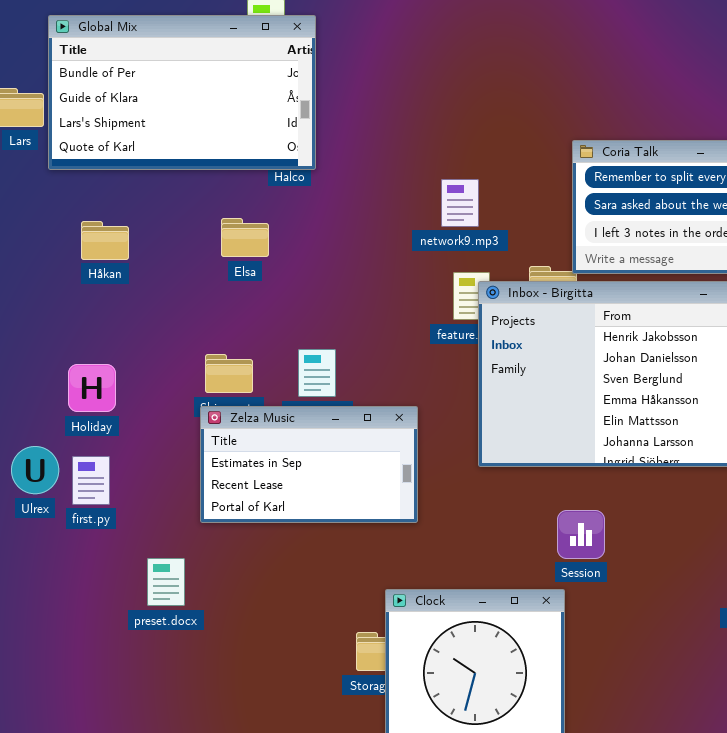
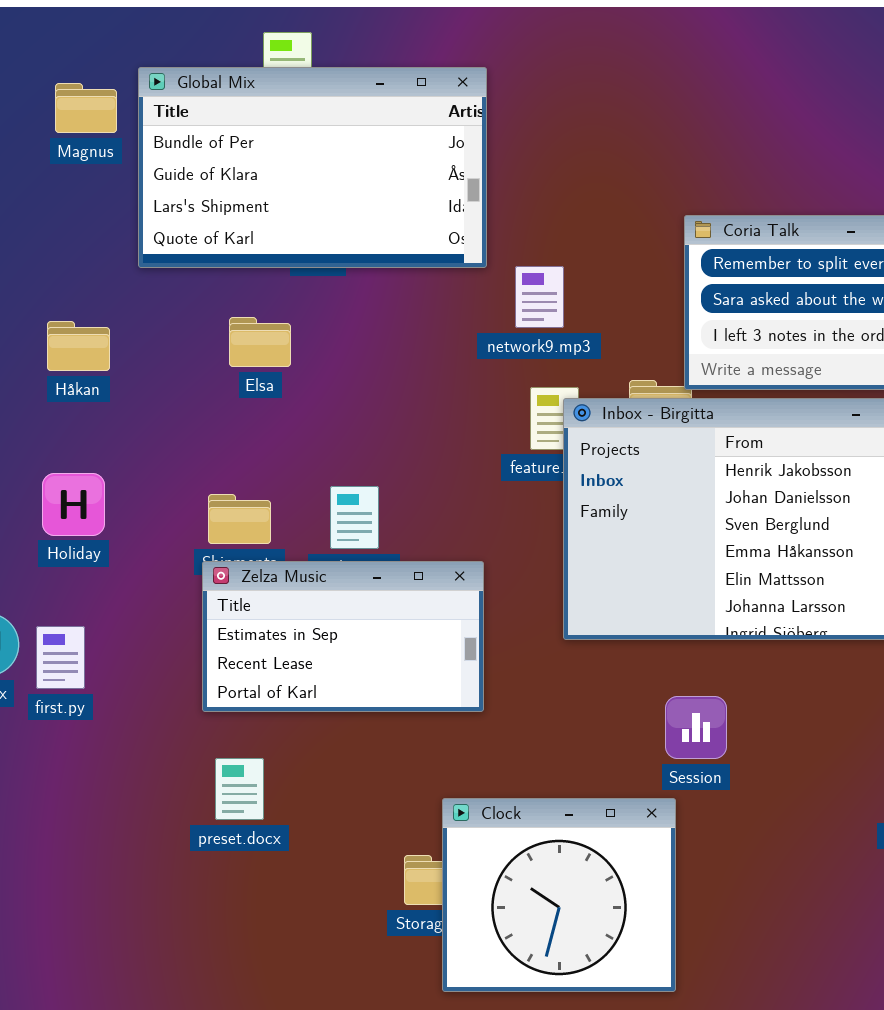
Global Mix: [48,15,316,170] -> [138,67,487,268], moved
Holiday: [68,364,116,412] -> [42,473,105,536], moved
preset.docx: [147,558,185,606] -> [215,758,264,820], moved

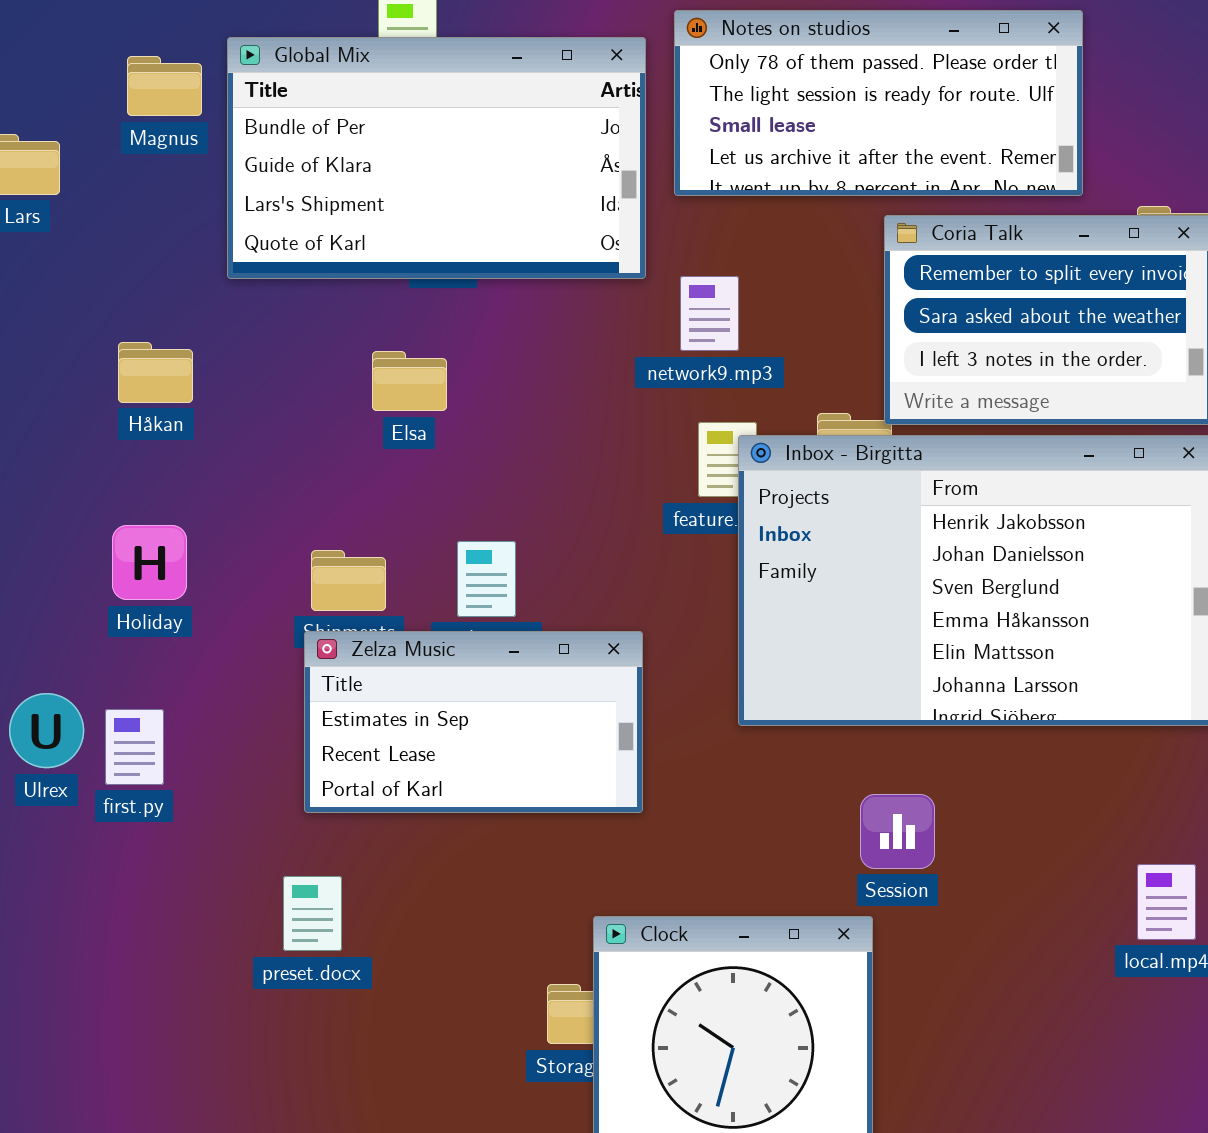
Notes on studios: none -> [674,10,1083,196], opened
Elsa: [229,317,291,367] -> [372,351,447,411], moved
preset.docx: [215,758,264,820] -> [283,876,342,951], moved

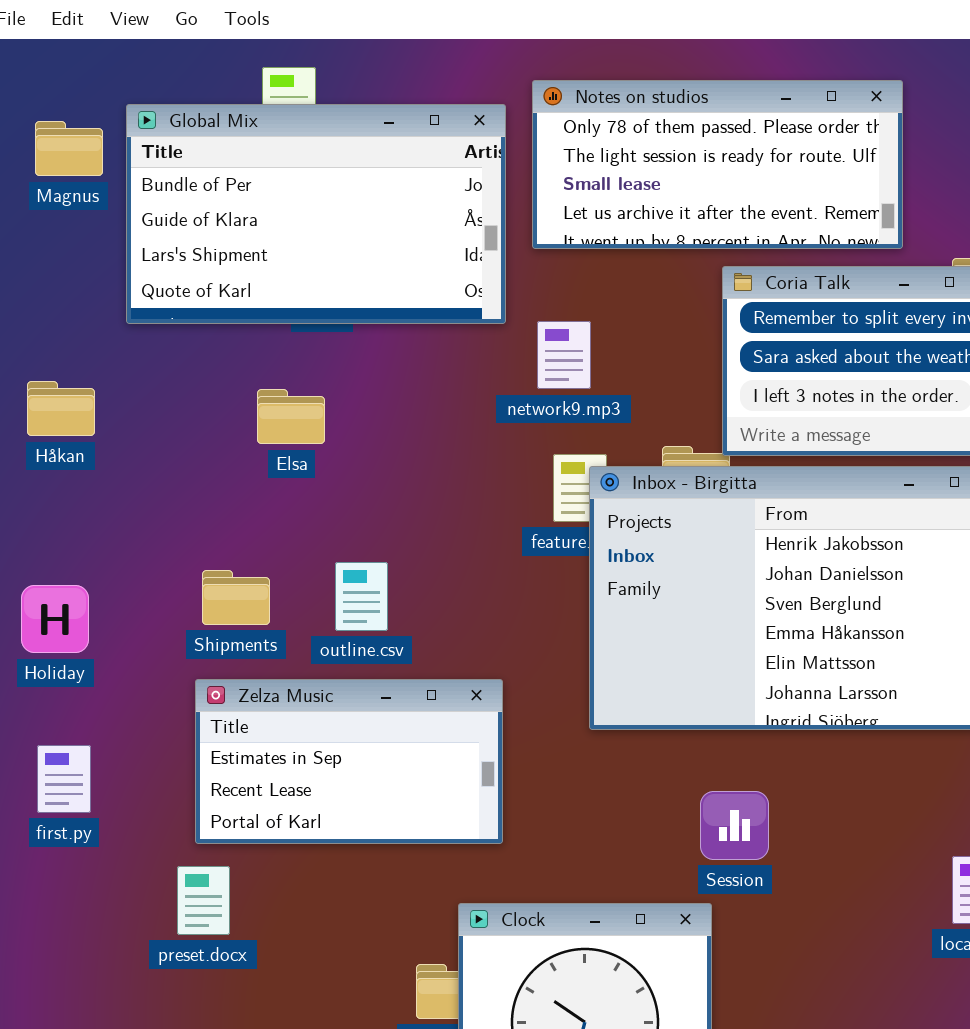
Holiday: [112,525,187,600] -> [21,585,89,653], moved
Zelza Music: [304,631,643,813] -> [195,679,503,844], moved
first.py: [105,709,164,785] -> [37,745,91,813], moved

